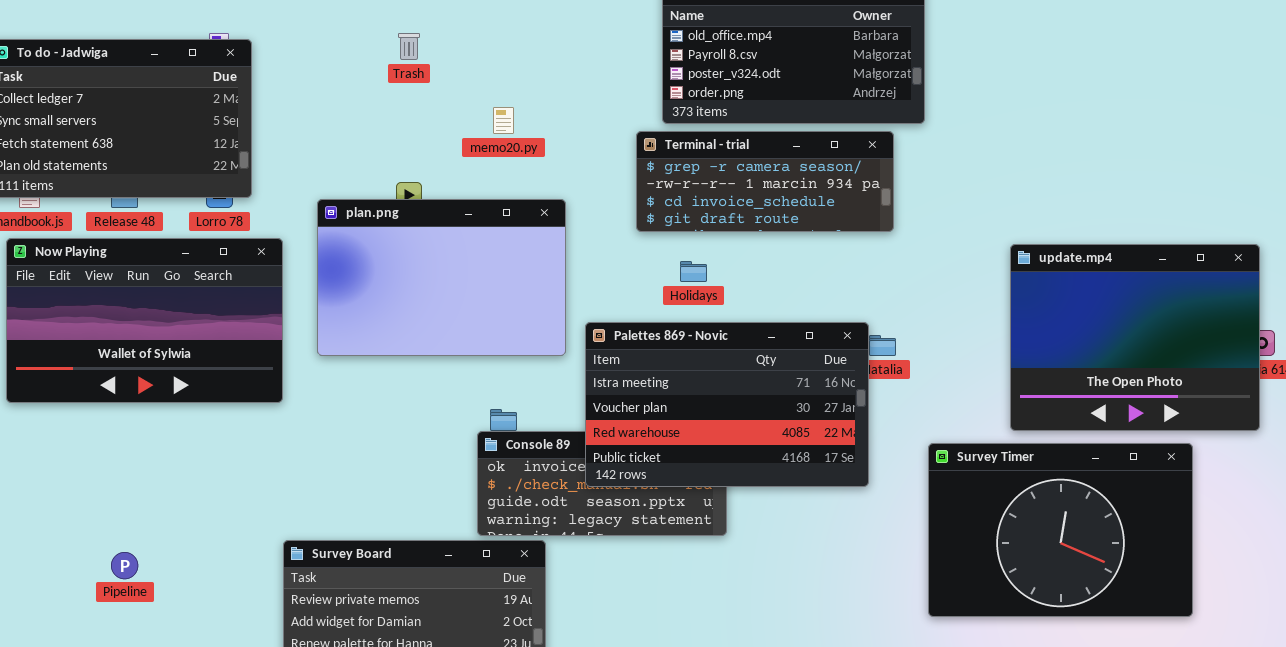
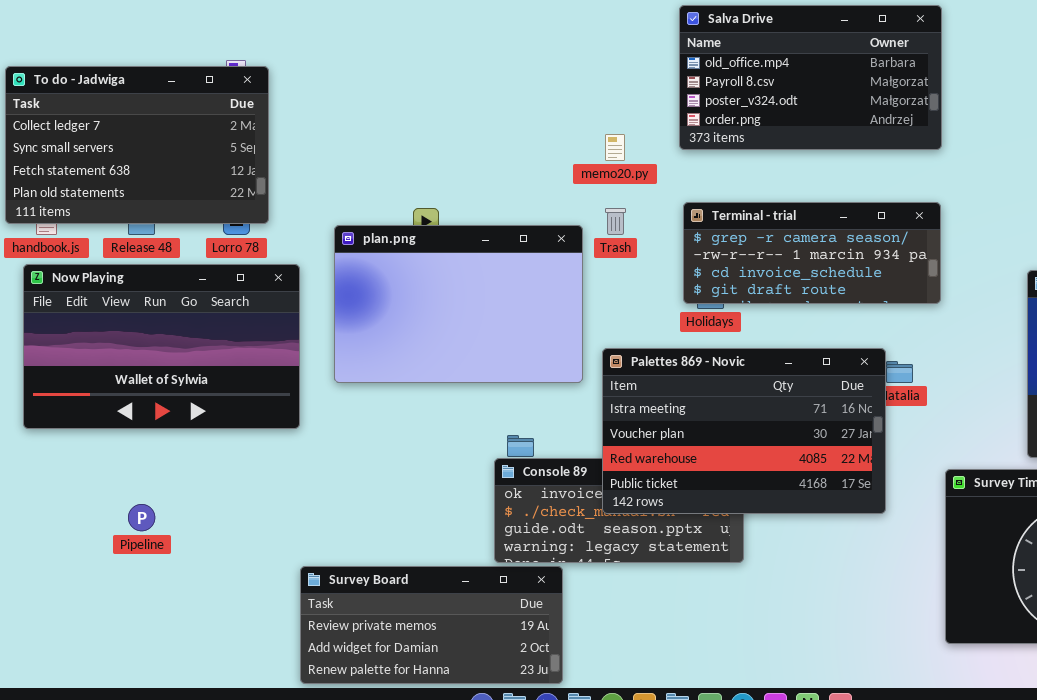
Trash: [398,33,420,60] -> [605,208,626,235], moved
memo20.py: [493,107,514,134] -> [605,134,625,161], moved
Terminal - trial: [636,131,894,232] -> [683,202,941,304], moved
Pipeline: [111,552,138,579] -> [128,504,155,531], moved

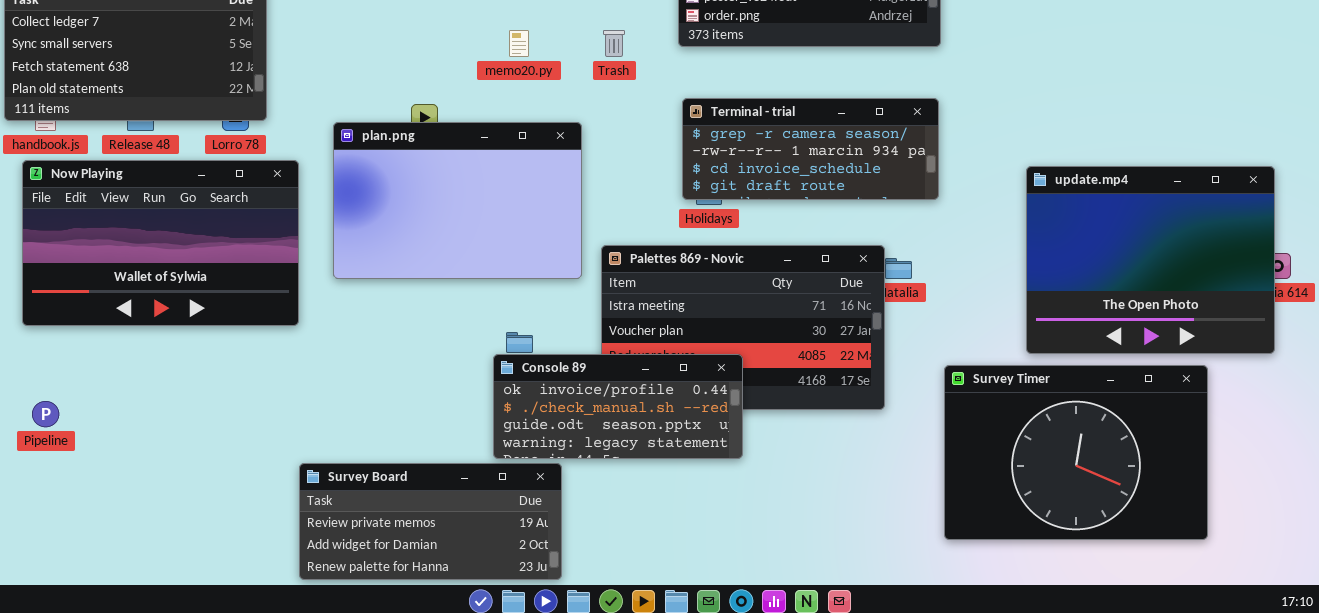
memo20.py: [605,134,625,161] -> [509,30,529,57], moved
Trash: [605,208,626,235] -> [603,30,625,57], moved
Console 89: [494,458,744,563] -> [493,354,743,459], raised
Pipeline: [128,504,155,531] -> [32,401,59,427], moved

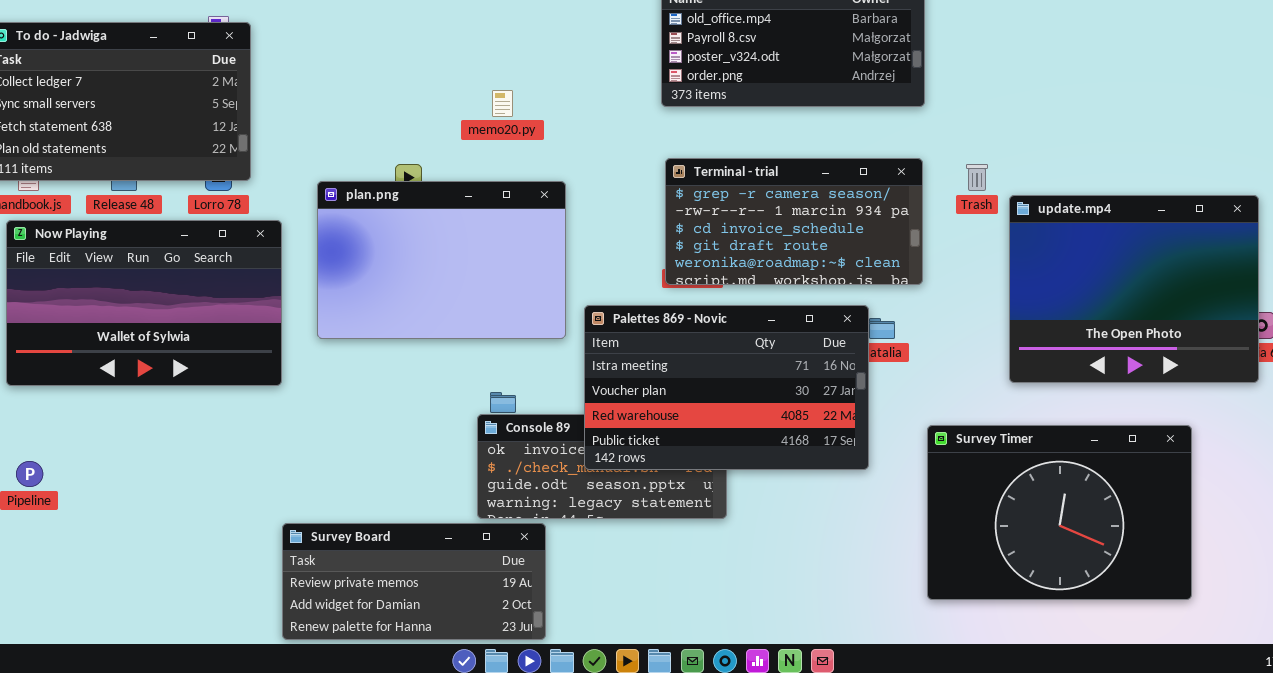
Trash: [603,30,625,57] -> [966,164,988,191], moved
Terminal - trial: [682,98,939,200] -> [665,158,923,285], resized
update.mp4: [1026,166,1275,354] -> [1009,195,1259,383], moved
Palettes 869 - Novic: [601,245,885,410] -> [584,305,869,470], raised

